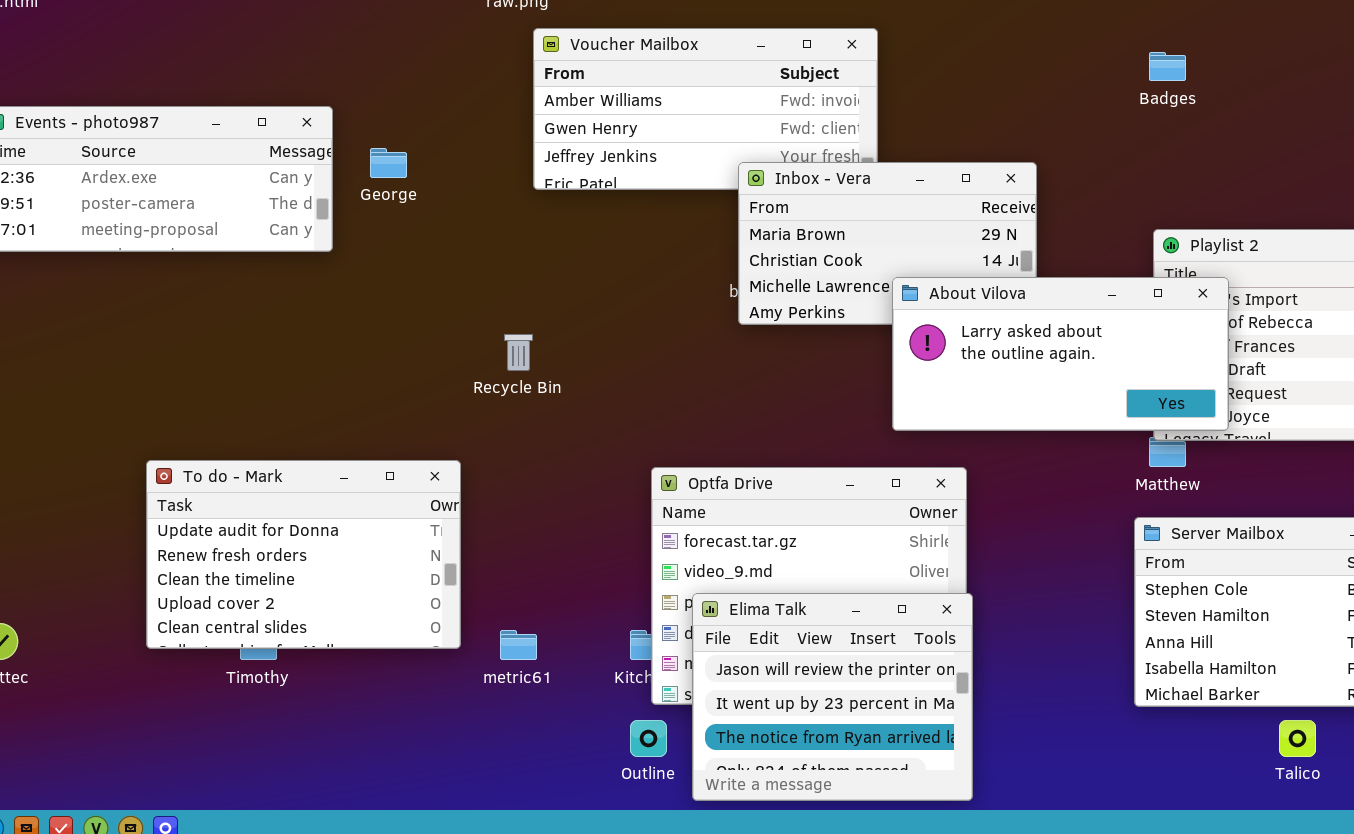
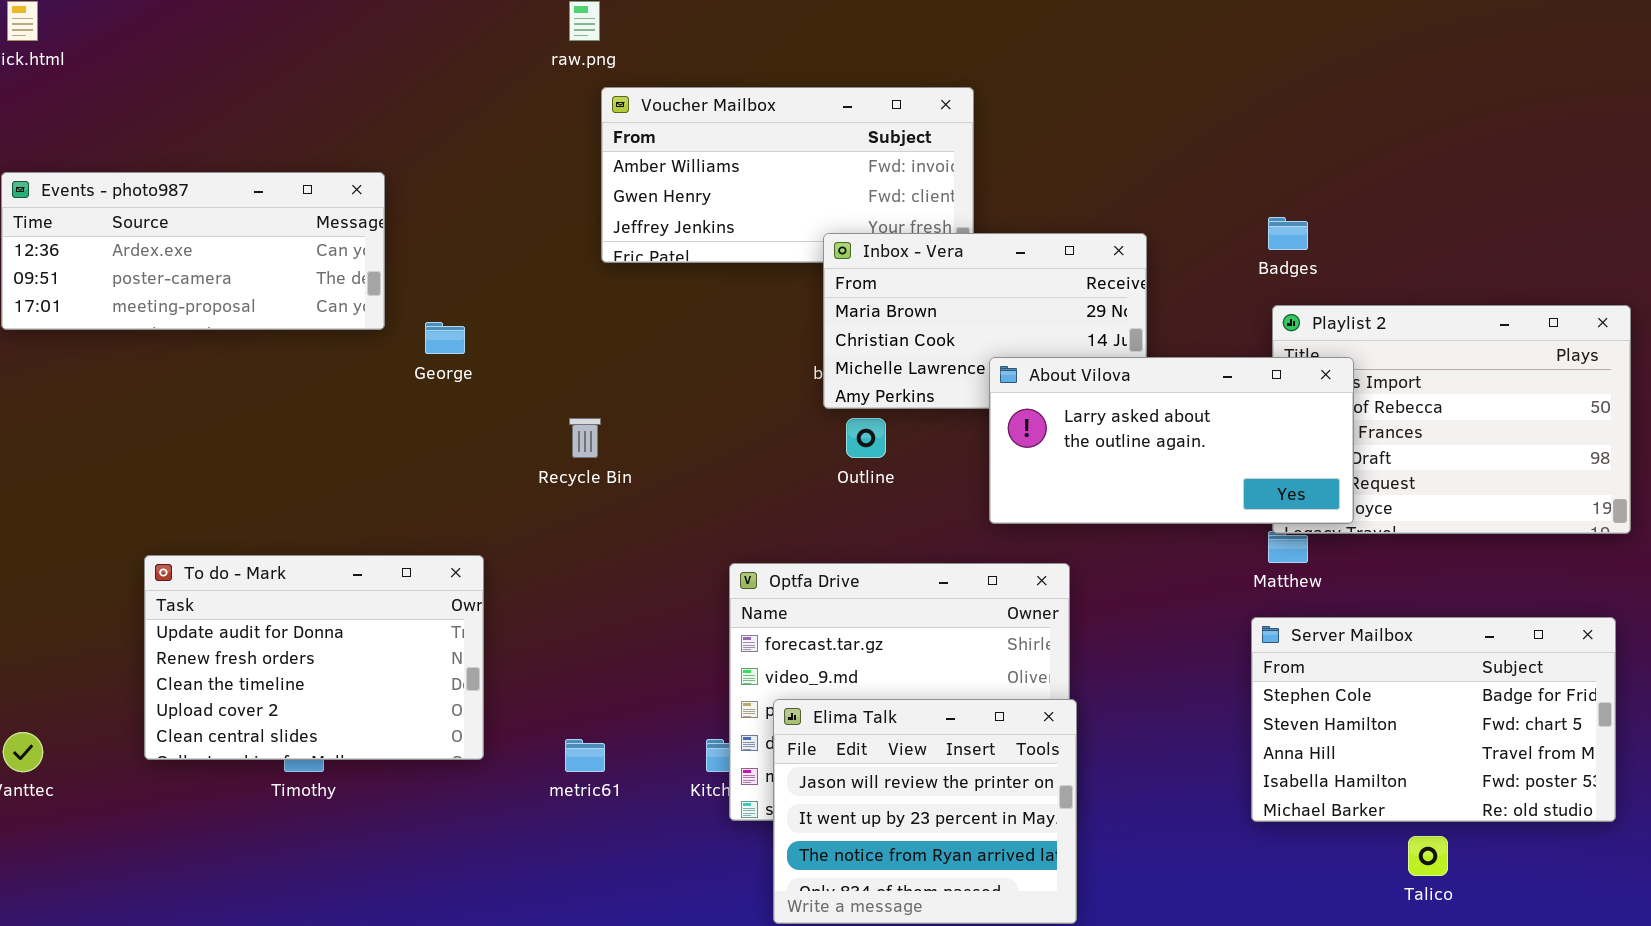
Badges: [1149,52,1186,81] -> [1268,217,1308,250], moved
George: [370,148,407,178] -> [425,322,465,354], moved
To do - Mark: [146,460,461,649] -> [144,555,484,760], moved
Outline: [630,720,667,757] -> [846,418,886,458], moved

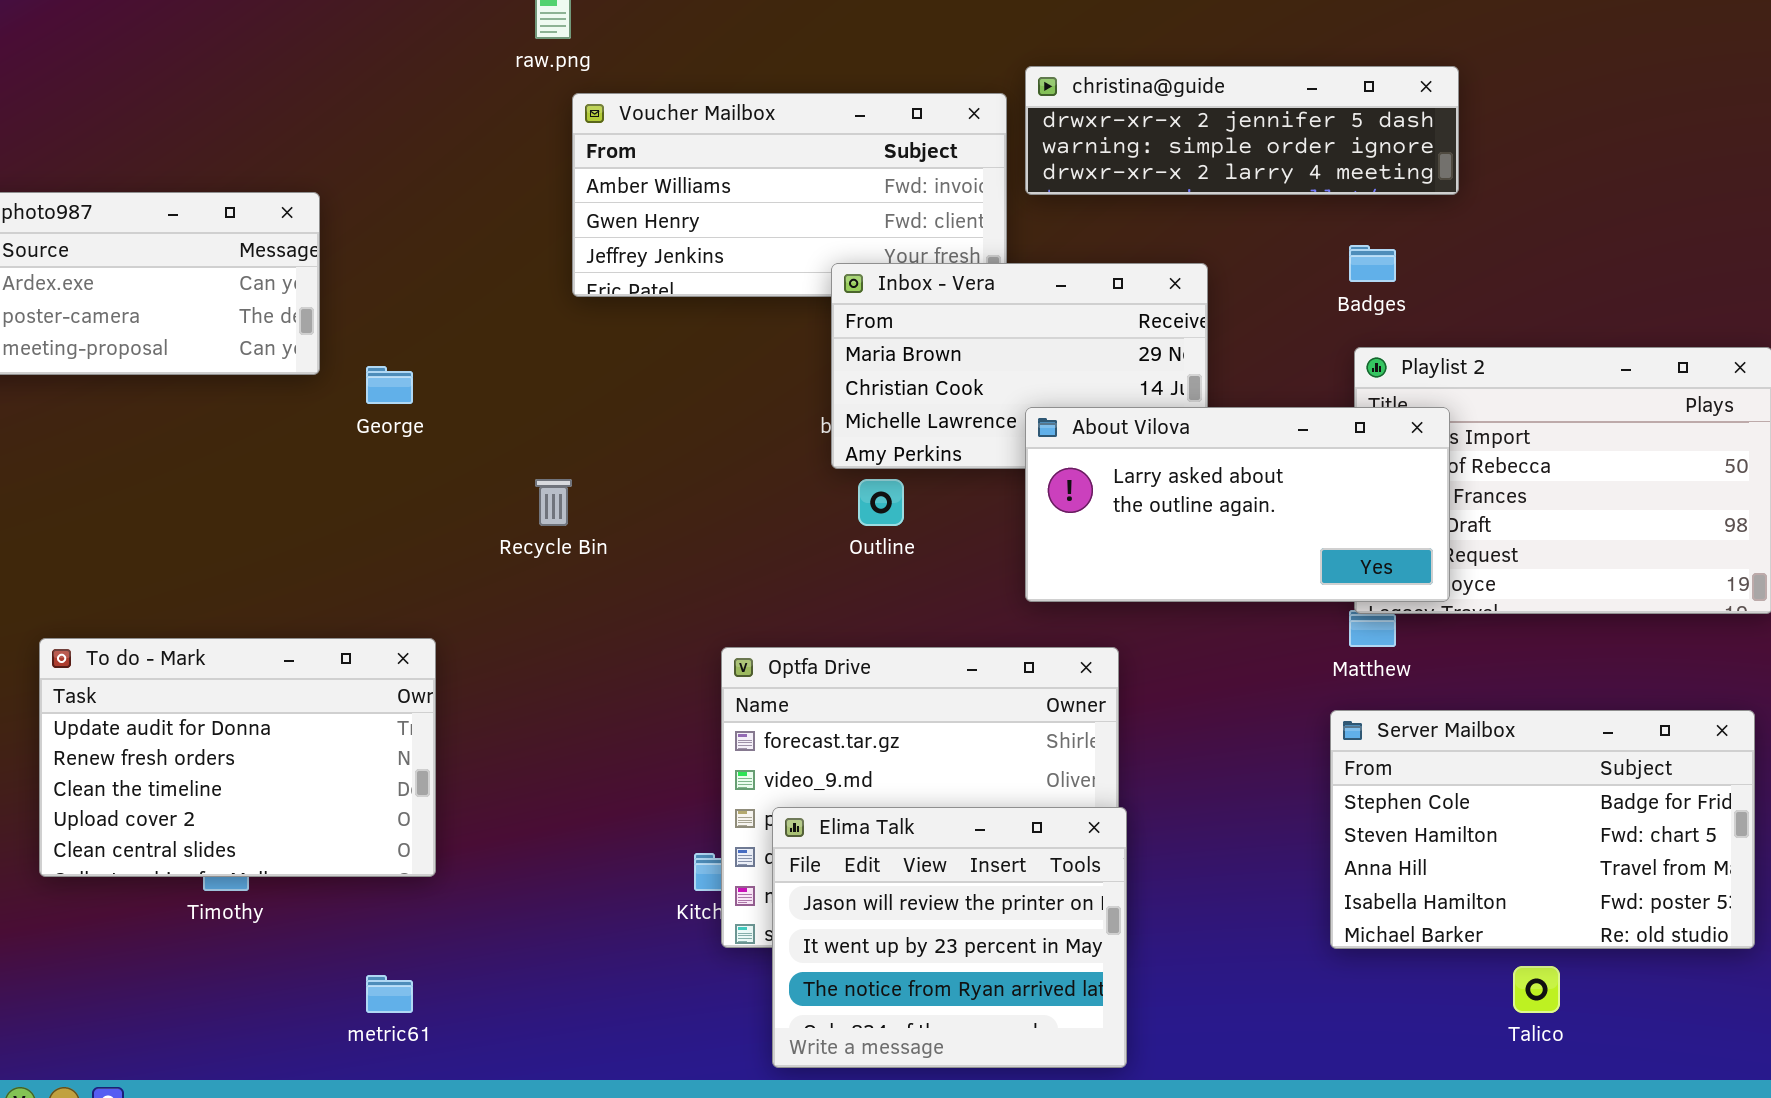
christina@guide: none -> [1025,66,1459,195], opened
metric61: [565,739,605,772] -> [366,975,413,1013], moved

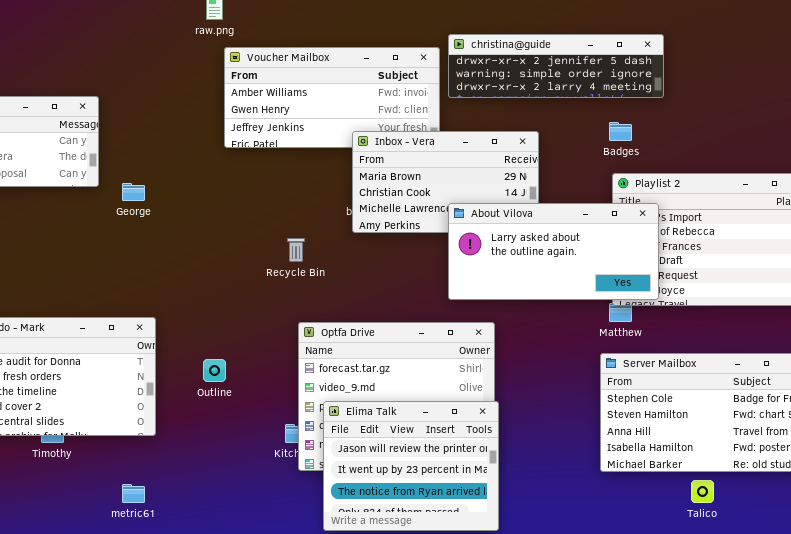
Recycle Bin: [535,479,572,526] -> [287,238,305,262], moved
Outline: [858,479,904,526] -> [203,359,226,382], moved

